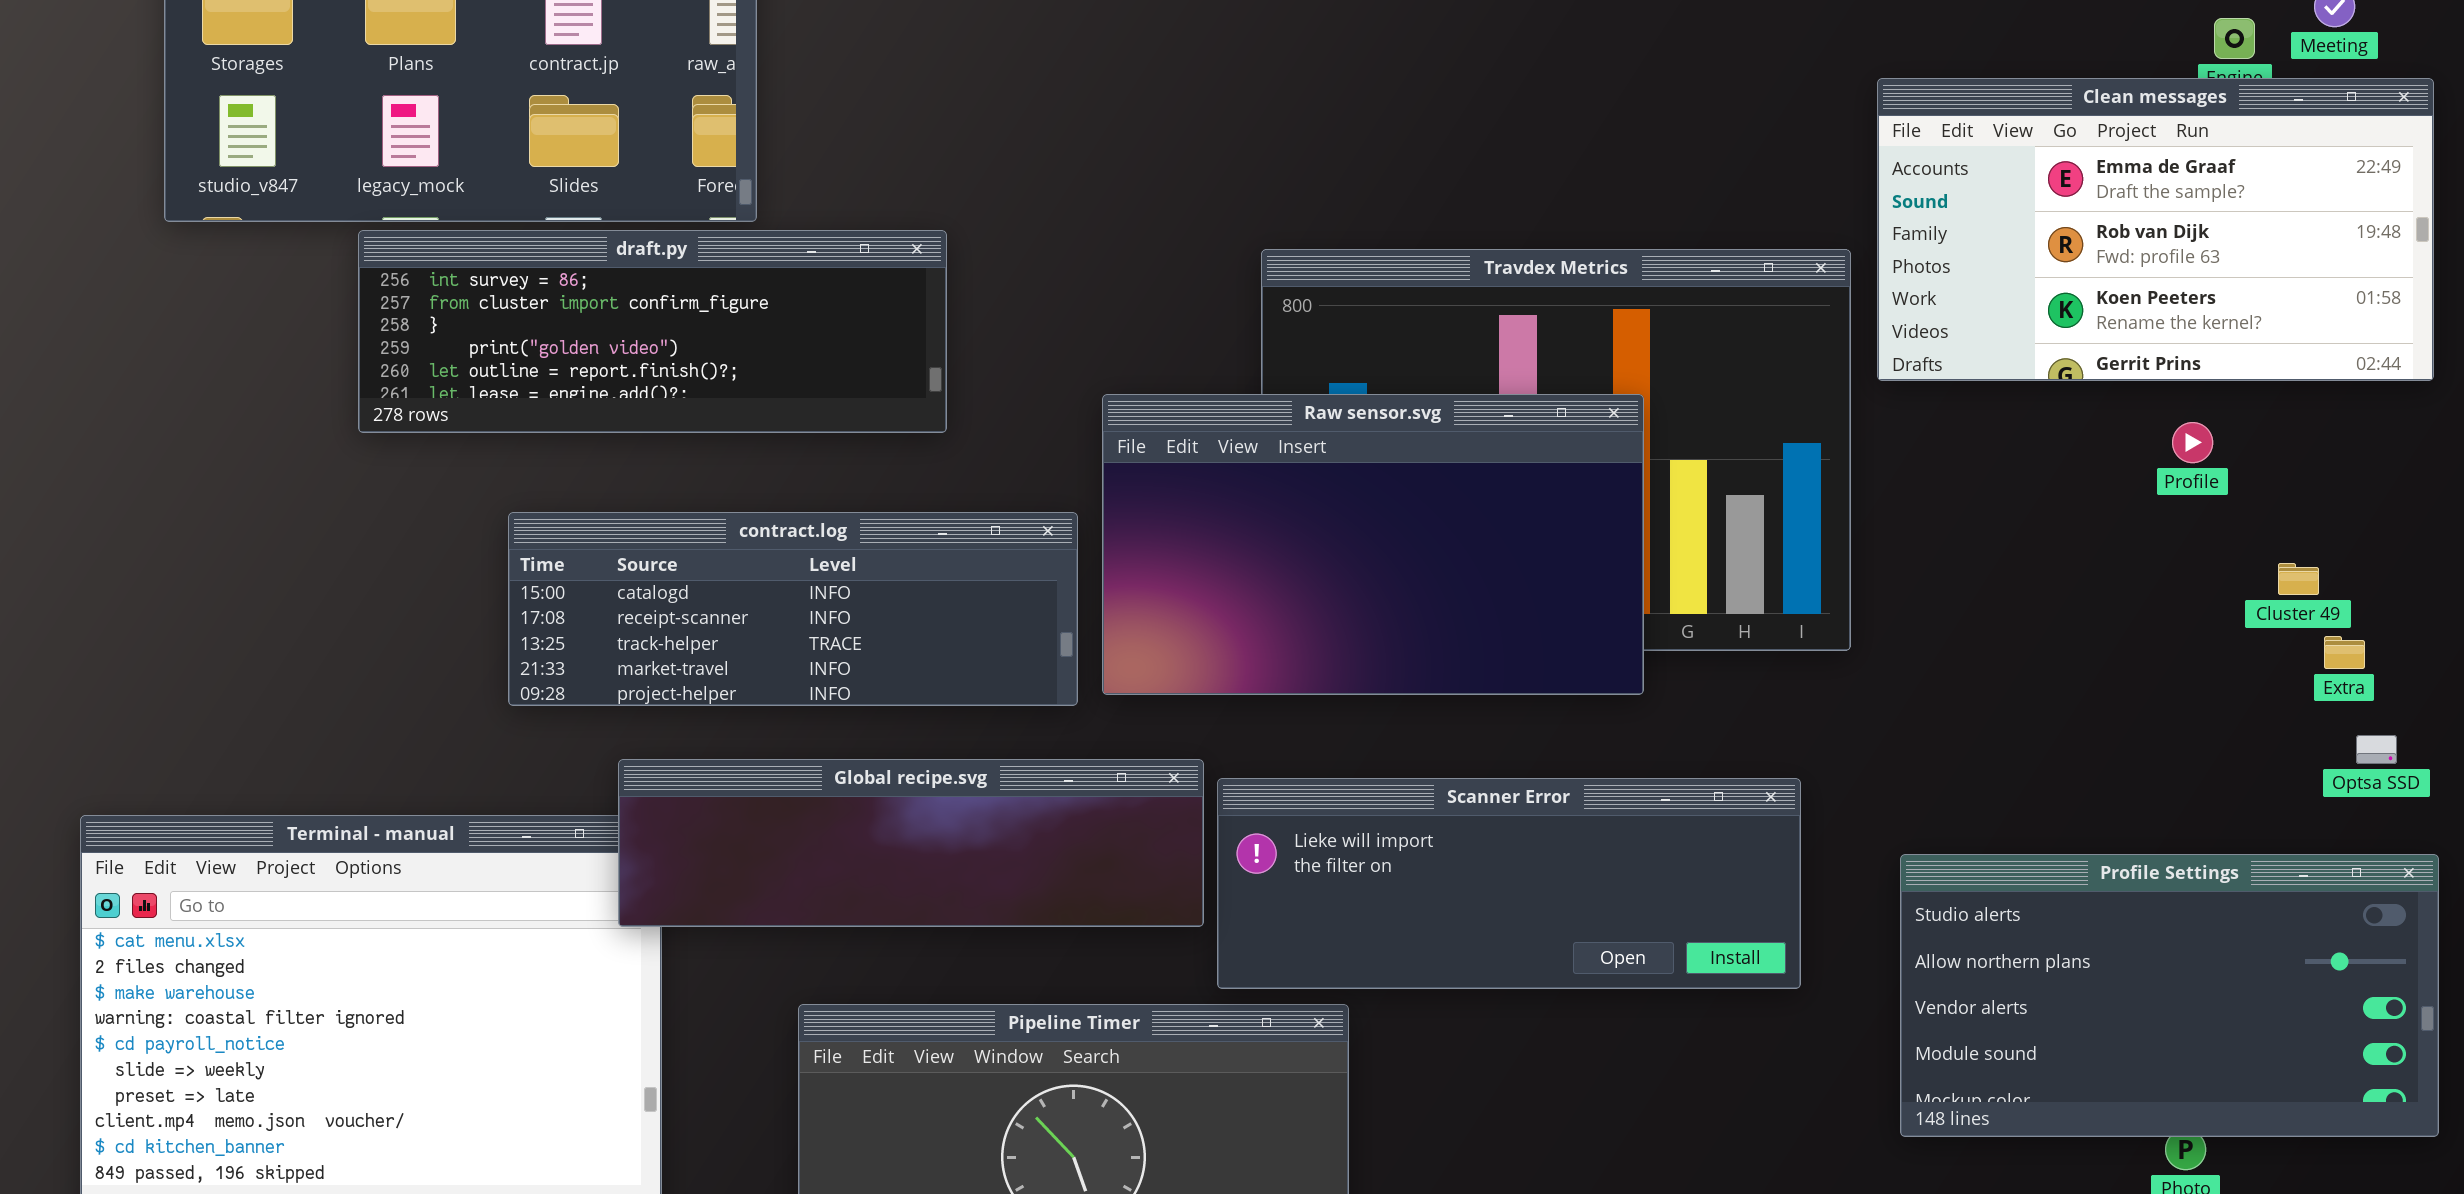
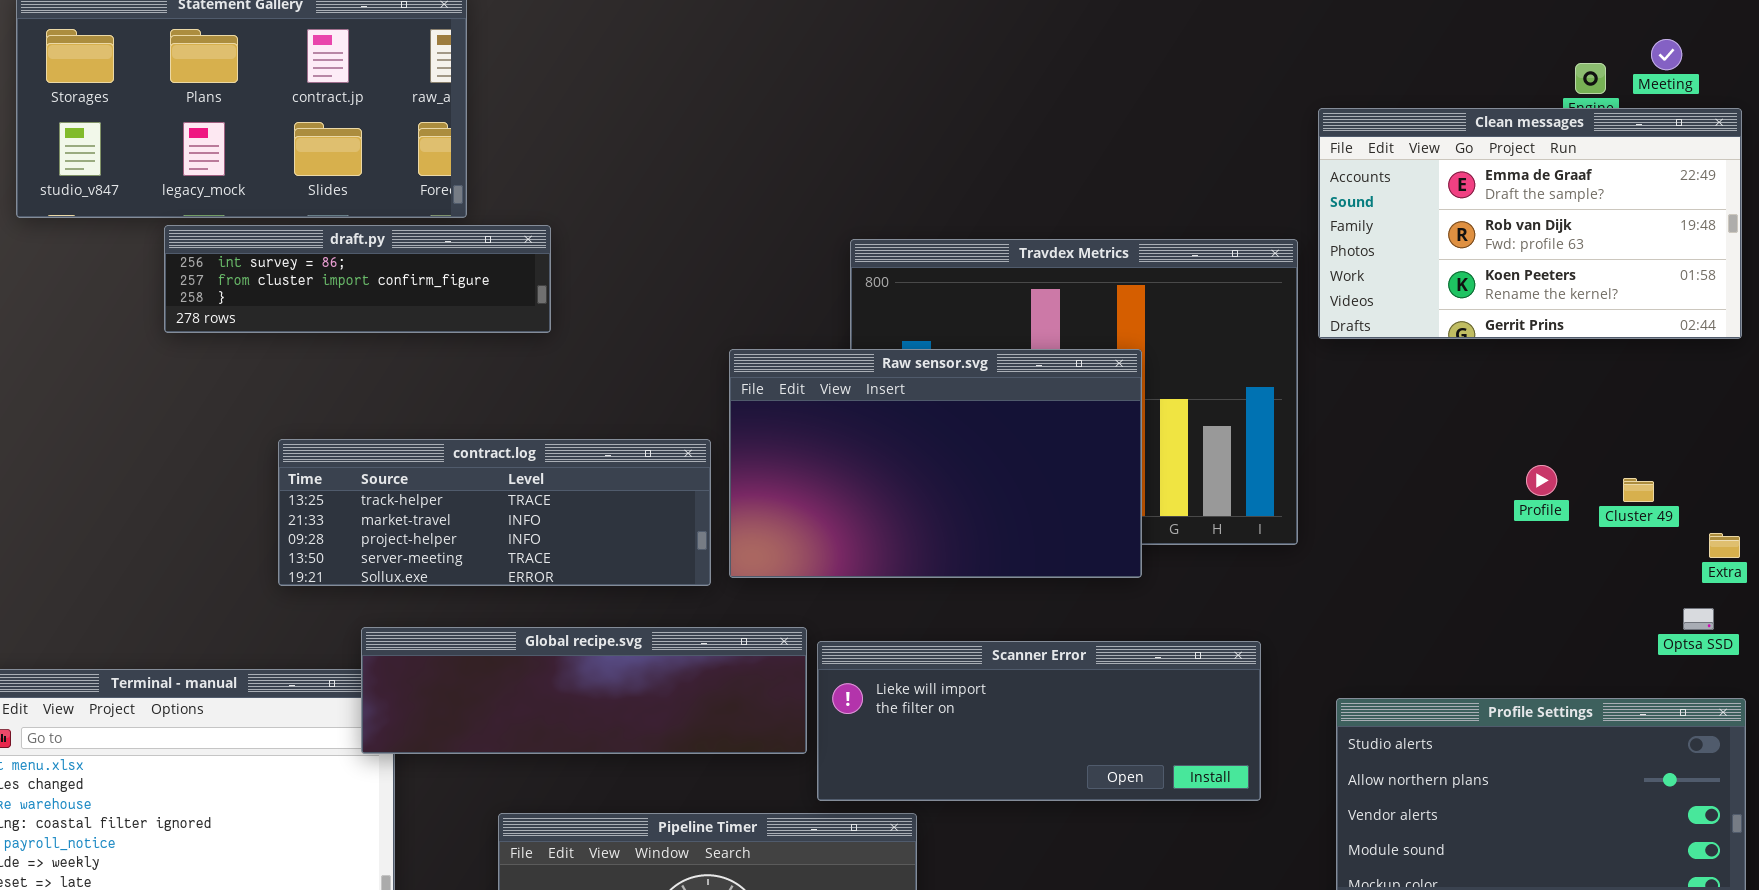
draft.py: [358,230,947,433] -> [164,225,551,333], resized
Profile: [2172,422,2213,463] -> [1526,465,1557,496], moved
contract.log: [508,512,1078,706] -> [278,439,711,586], scrolled down 2 rows
Extra: [2324,636,2365,669] -> [1709,533,1740,558], moved

